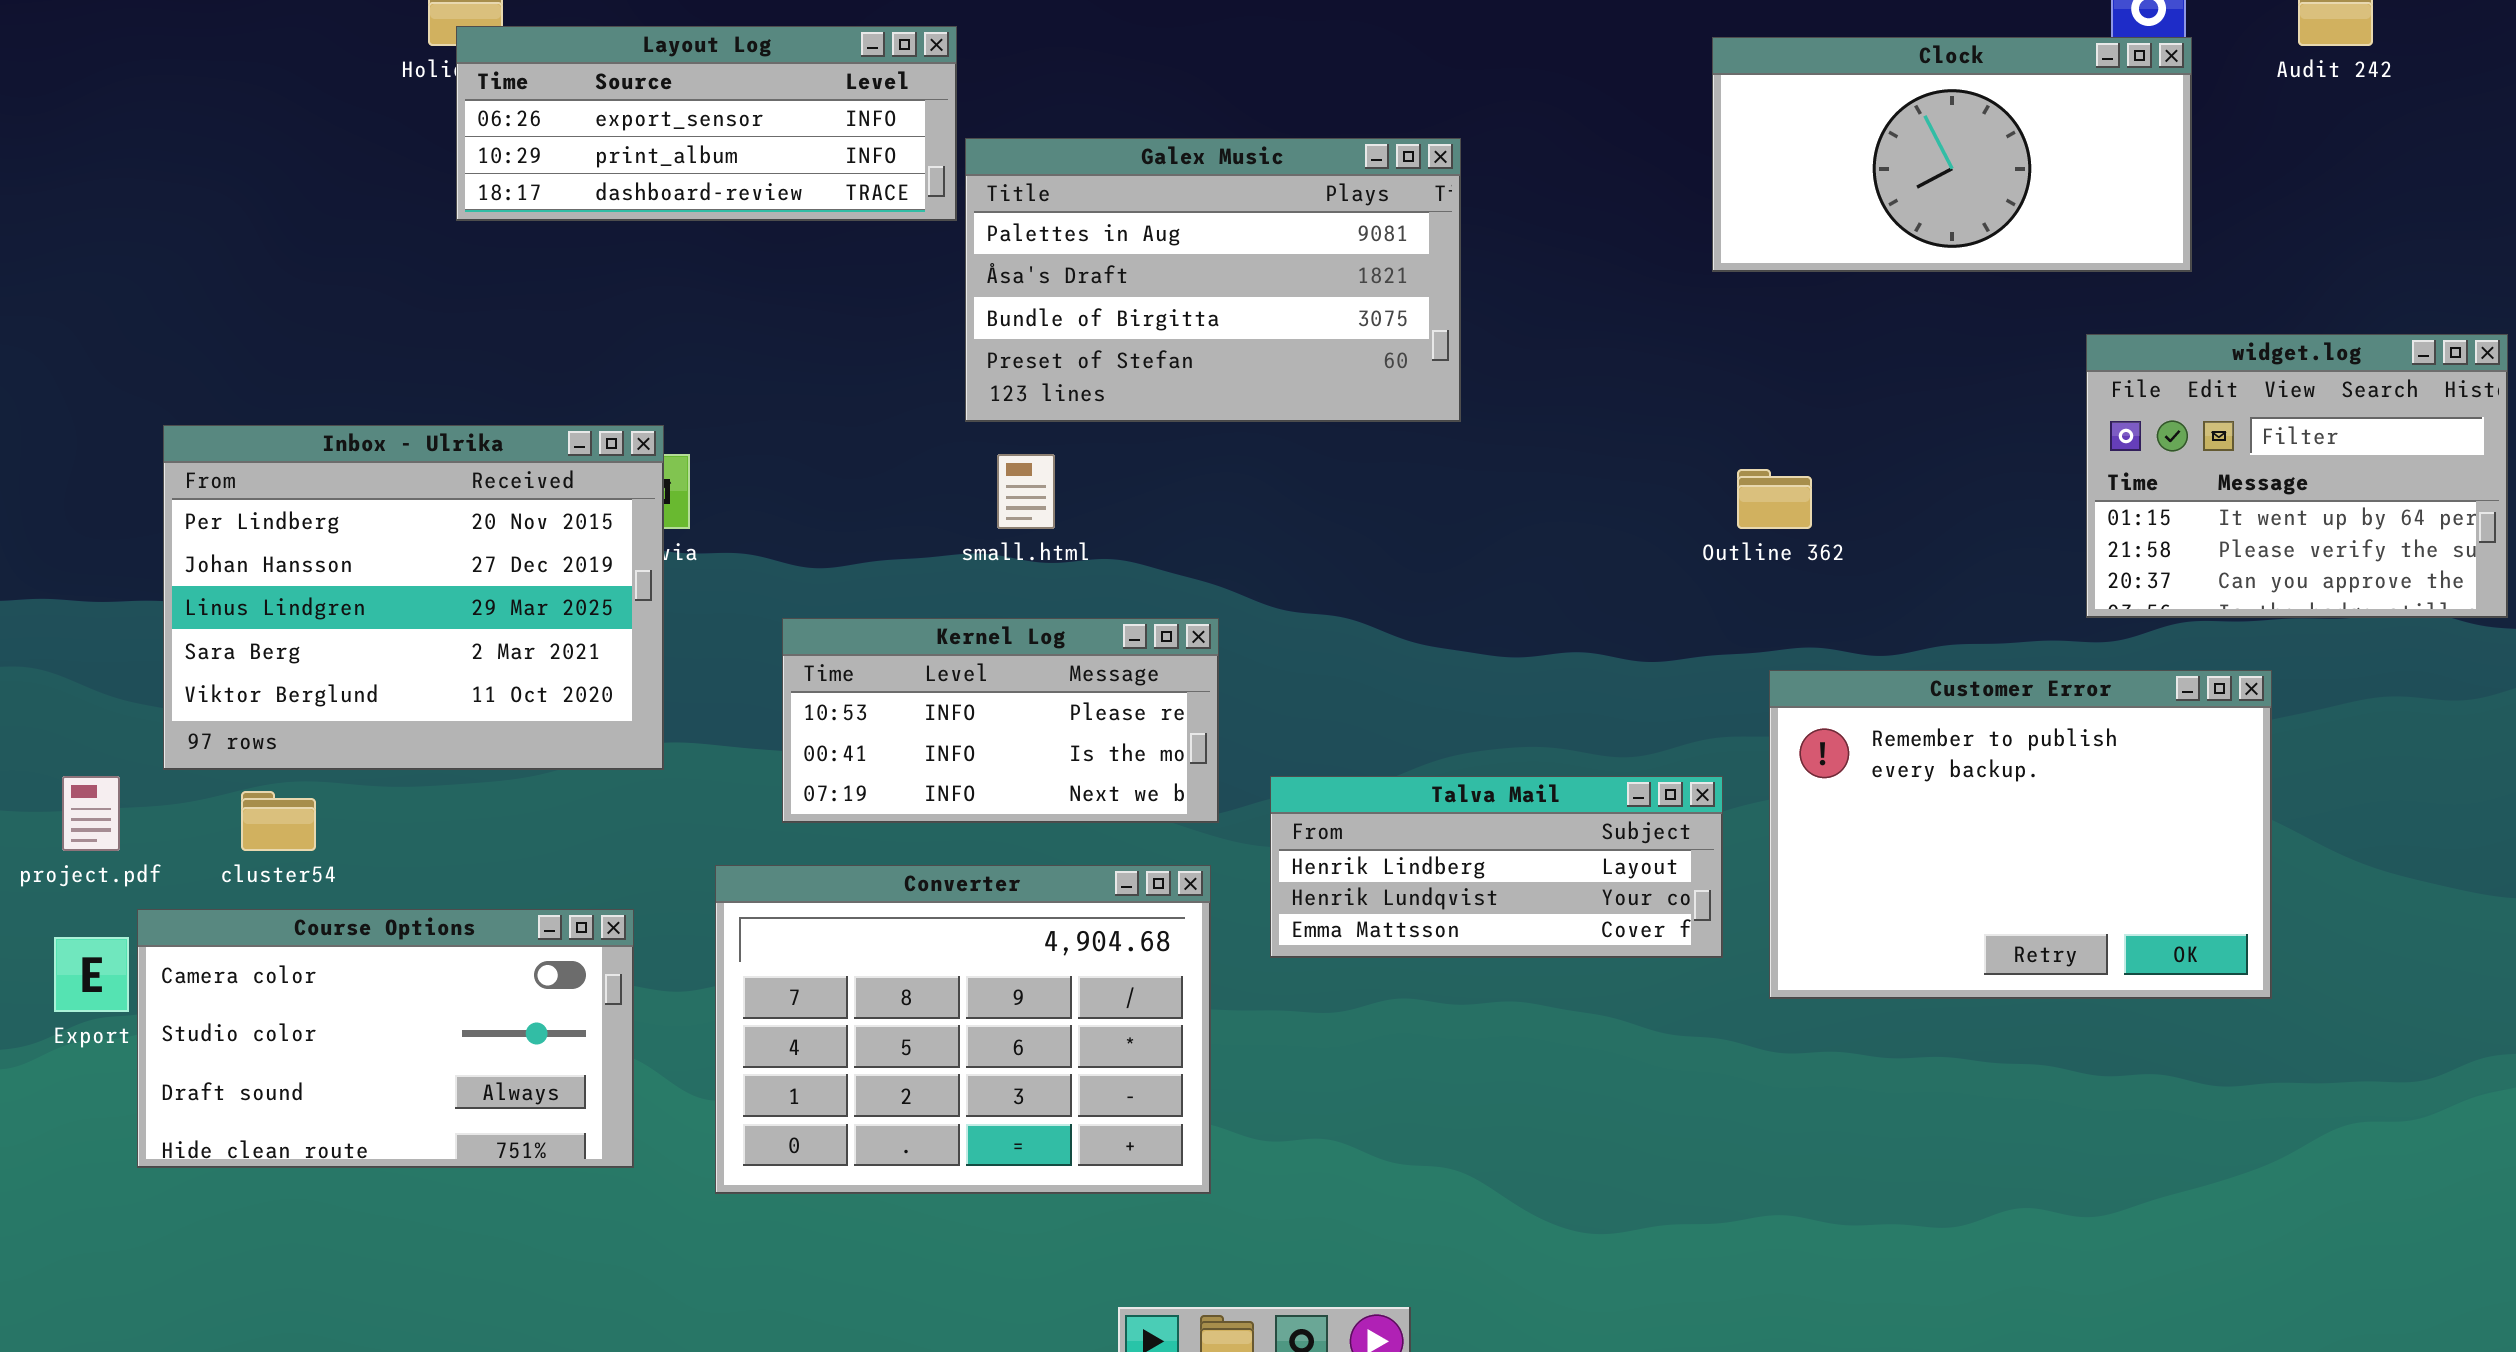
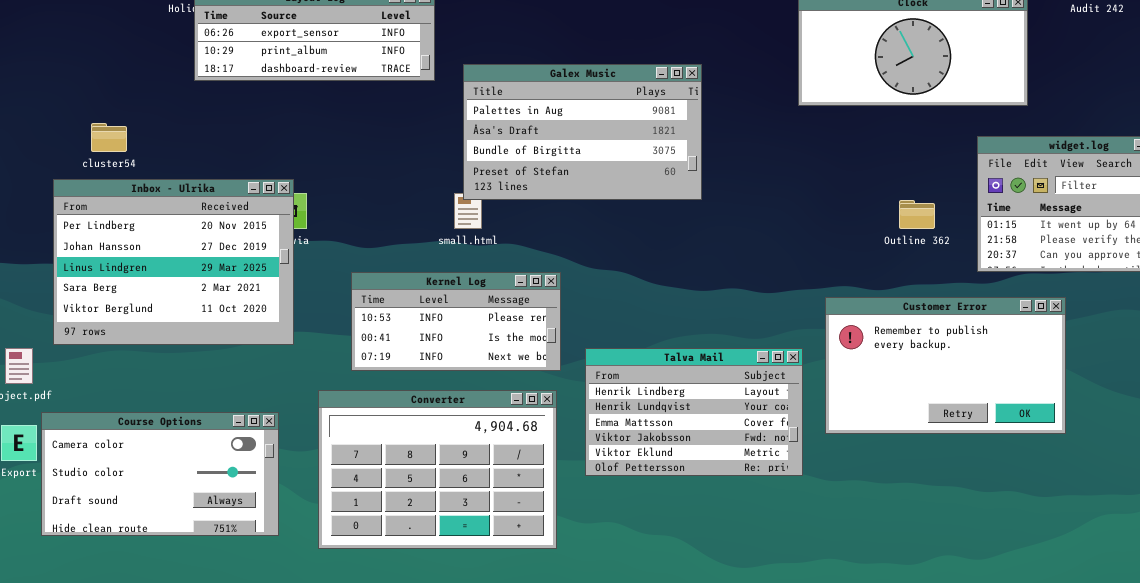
Galex Music: [965,138,1461,422] -> [463,64,702,200], moved
Outline 362: [1737,469,1812,529] -> [899,200,935,229], moved
Customer Error: [1769,670,2272,999] -> [825,297,1066,434], resized
Talva Mail: [1270,776,1723,958] -> [585,348,803,476], resized
cluster54: [241,791,316,851] -> [91,123,127,152], moved

